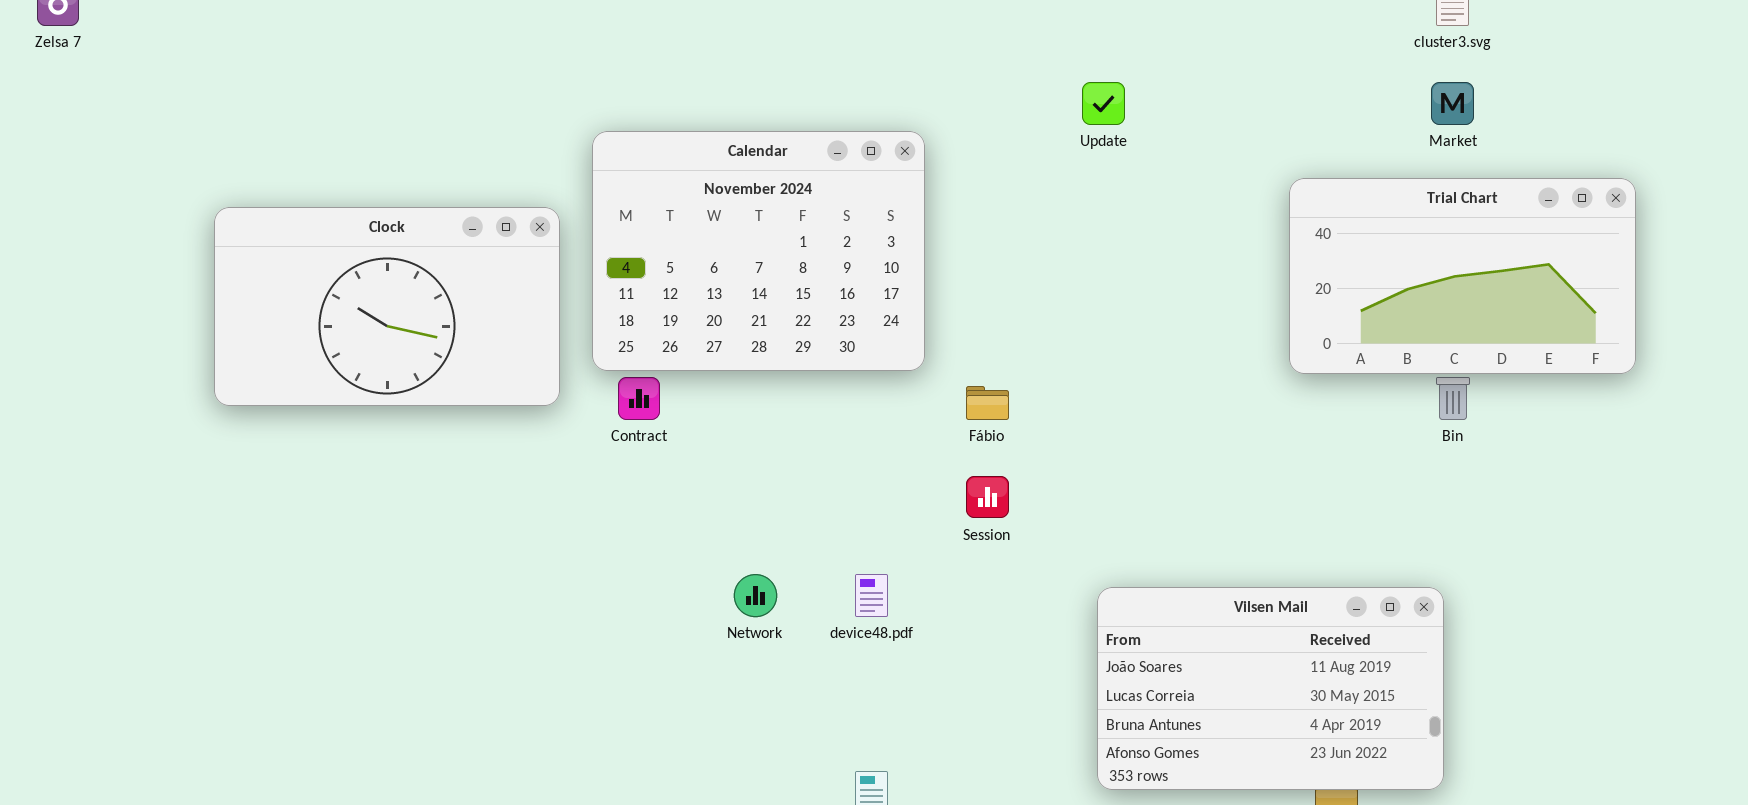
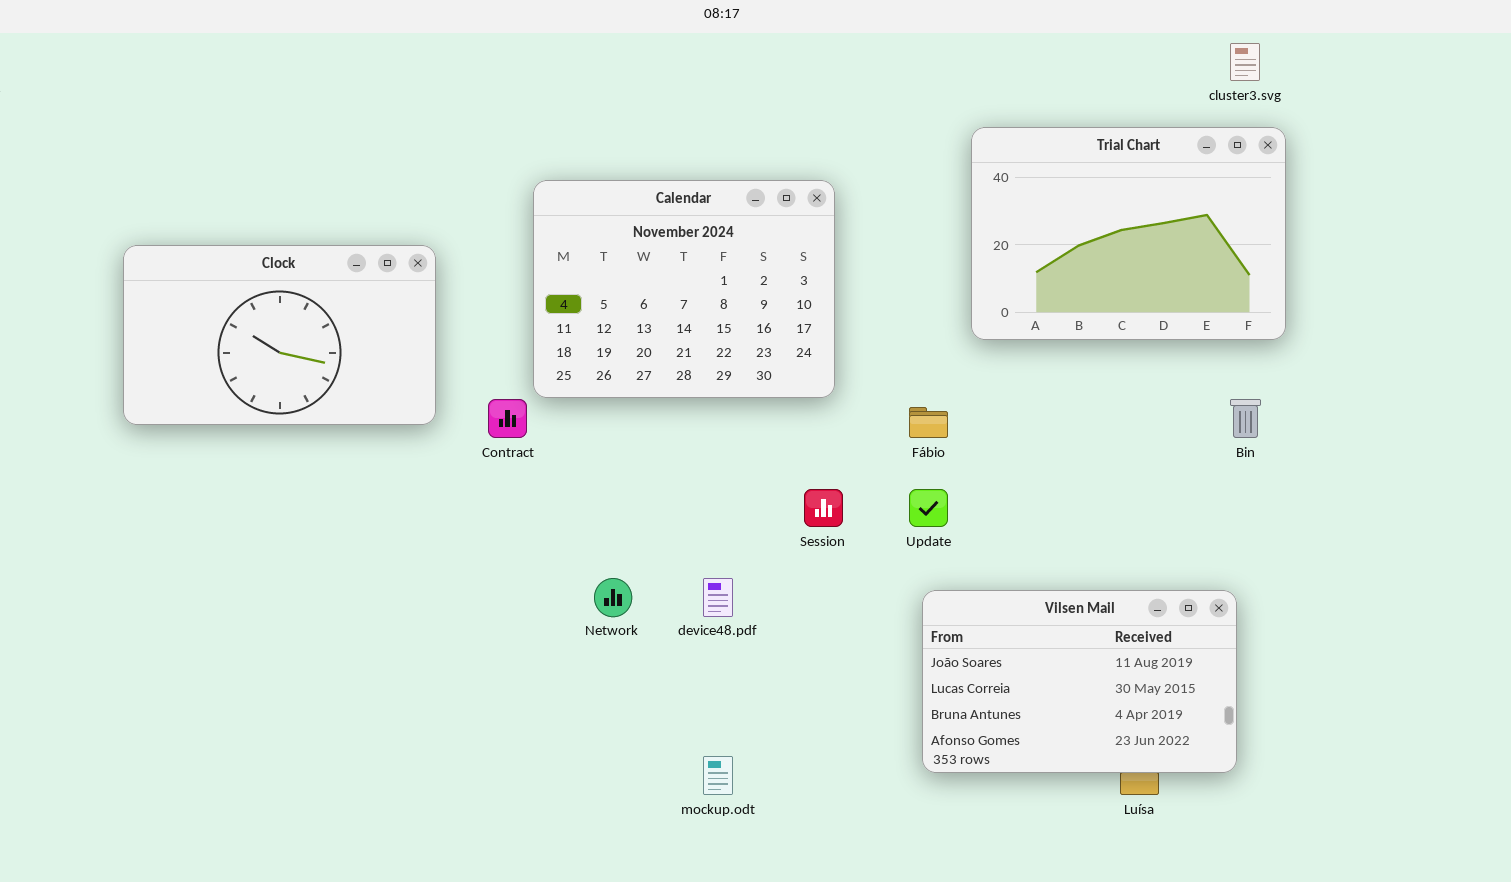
Update: [1082,82,1125,125] -> [909,489,948,527], moved
Calendar: [592,131,925,371] -> [533,180,835,398], moved
Trial Chart: [1289,178,1636,374] -> [971,127,1286,340], moved, resized
Fábio: [966,386,1009,420] -> [909,407,948,438], moved

